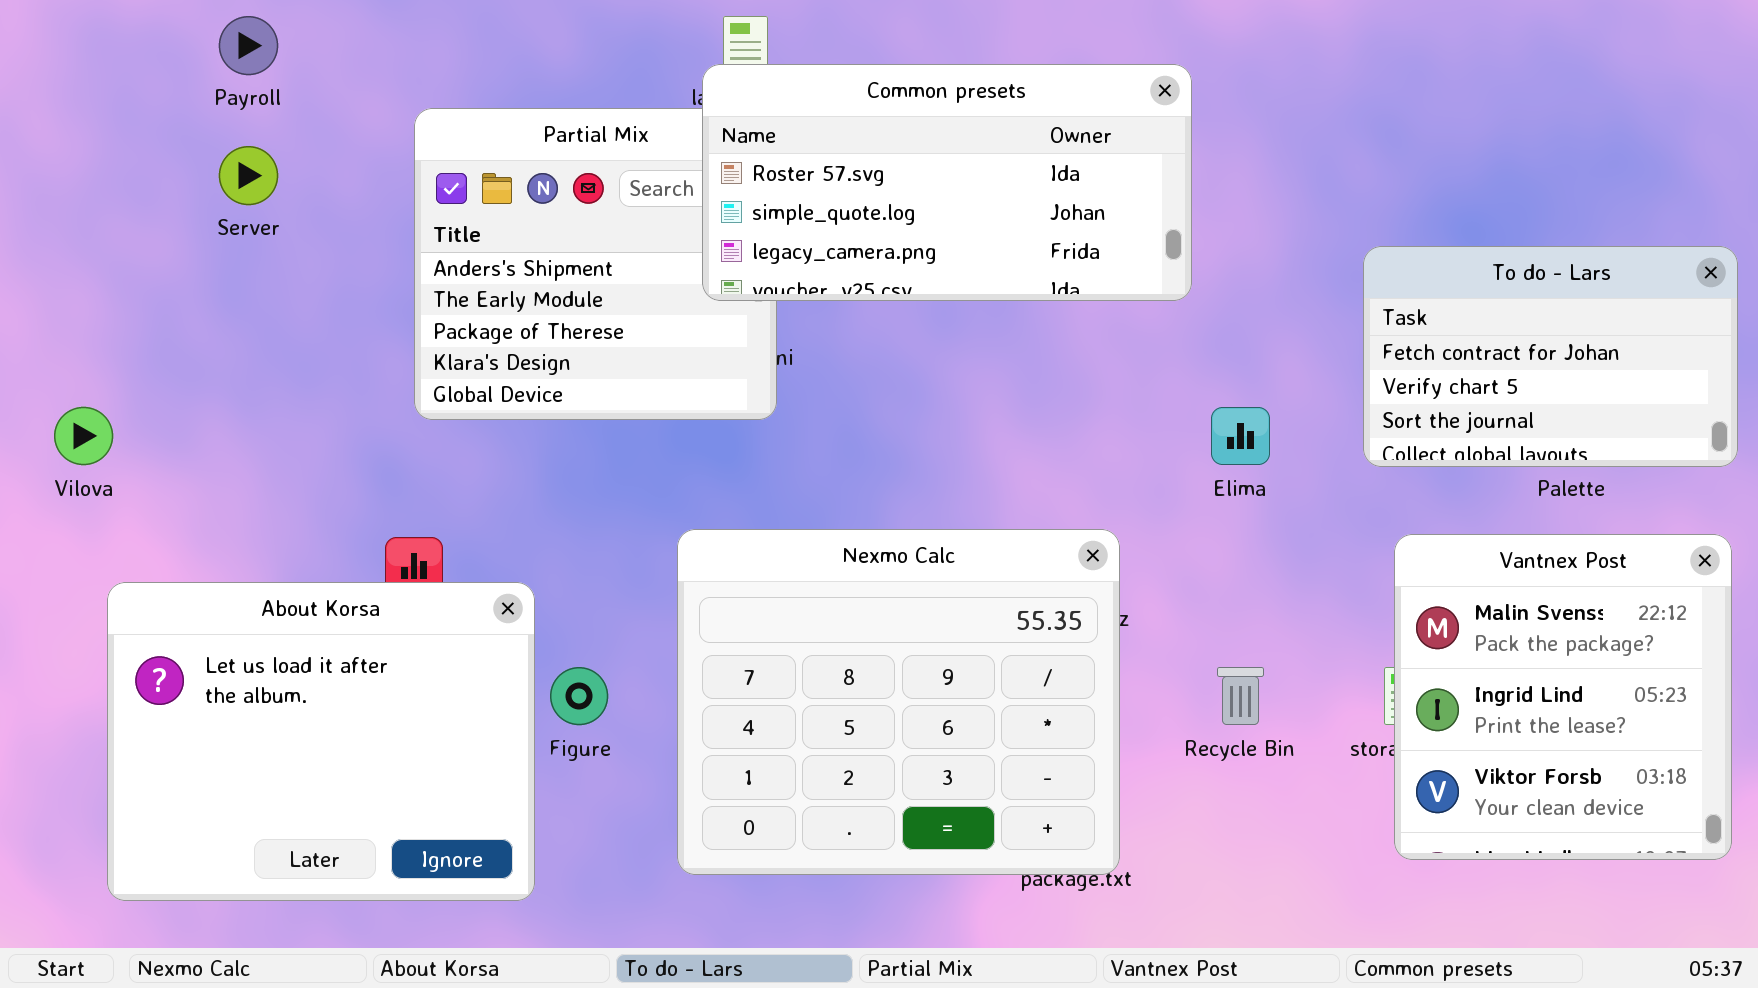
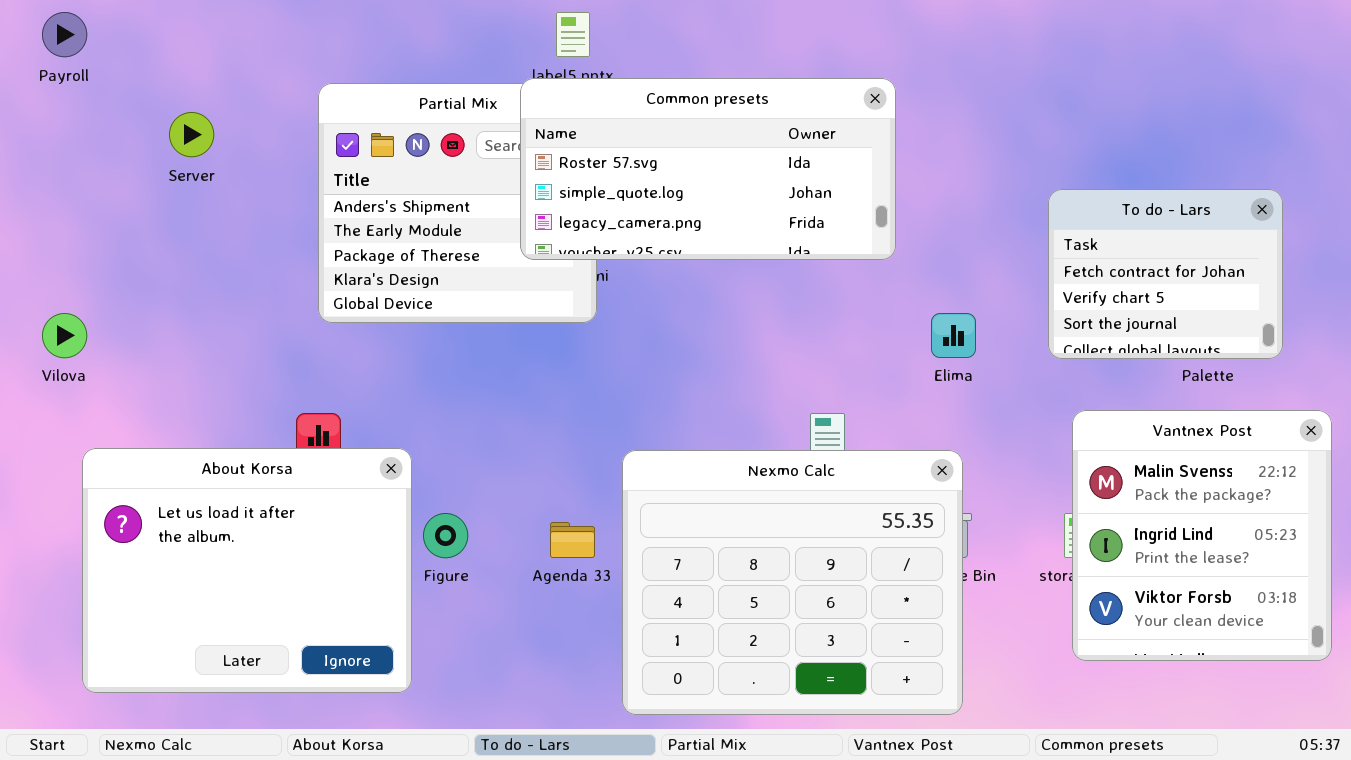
Payroll: [219,16,278,75] -> [42,12,87,57], moved
Common presets: [702,64,1192,301] -> [520,78,896,260], moved
To do - Lars: [1363,246,1738,467] -> [1048,189,1283,359], resized
Nexmo Calc: [677,529,1120,875] -> [622,450,963,715], moved

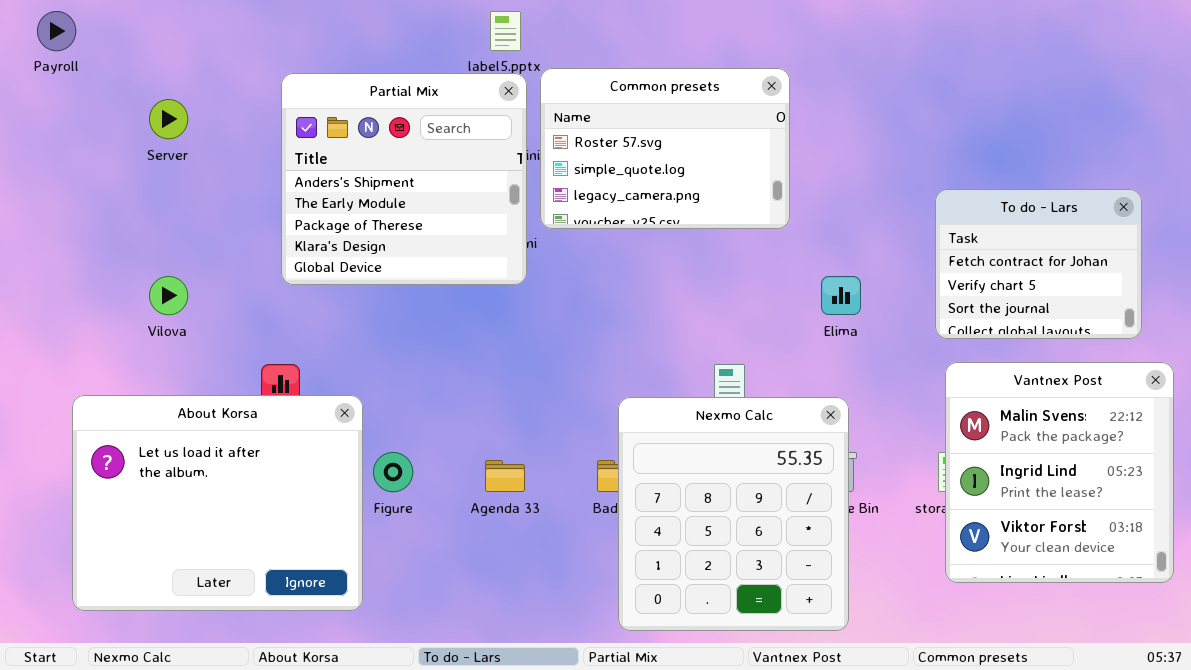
Common presets: [520,78,896,260] -> [540,68,790,229], resized
To do - Lars: [1048,189,1283,359] -> [935,189,1142,339], moved
Vilova: [42,313,87,358] -> [149,276,188,315], moved
Nexmo Calc: [622,450,963,715] -> [618,397,849,631], resized

